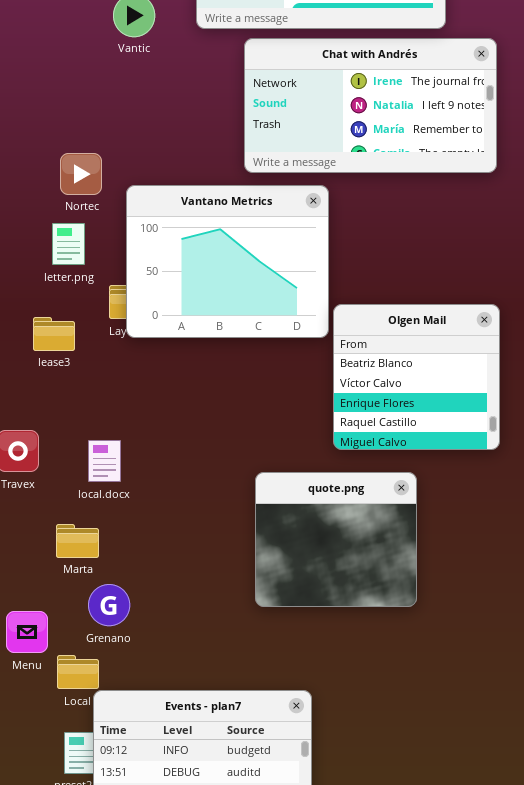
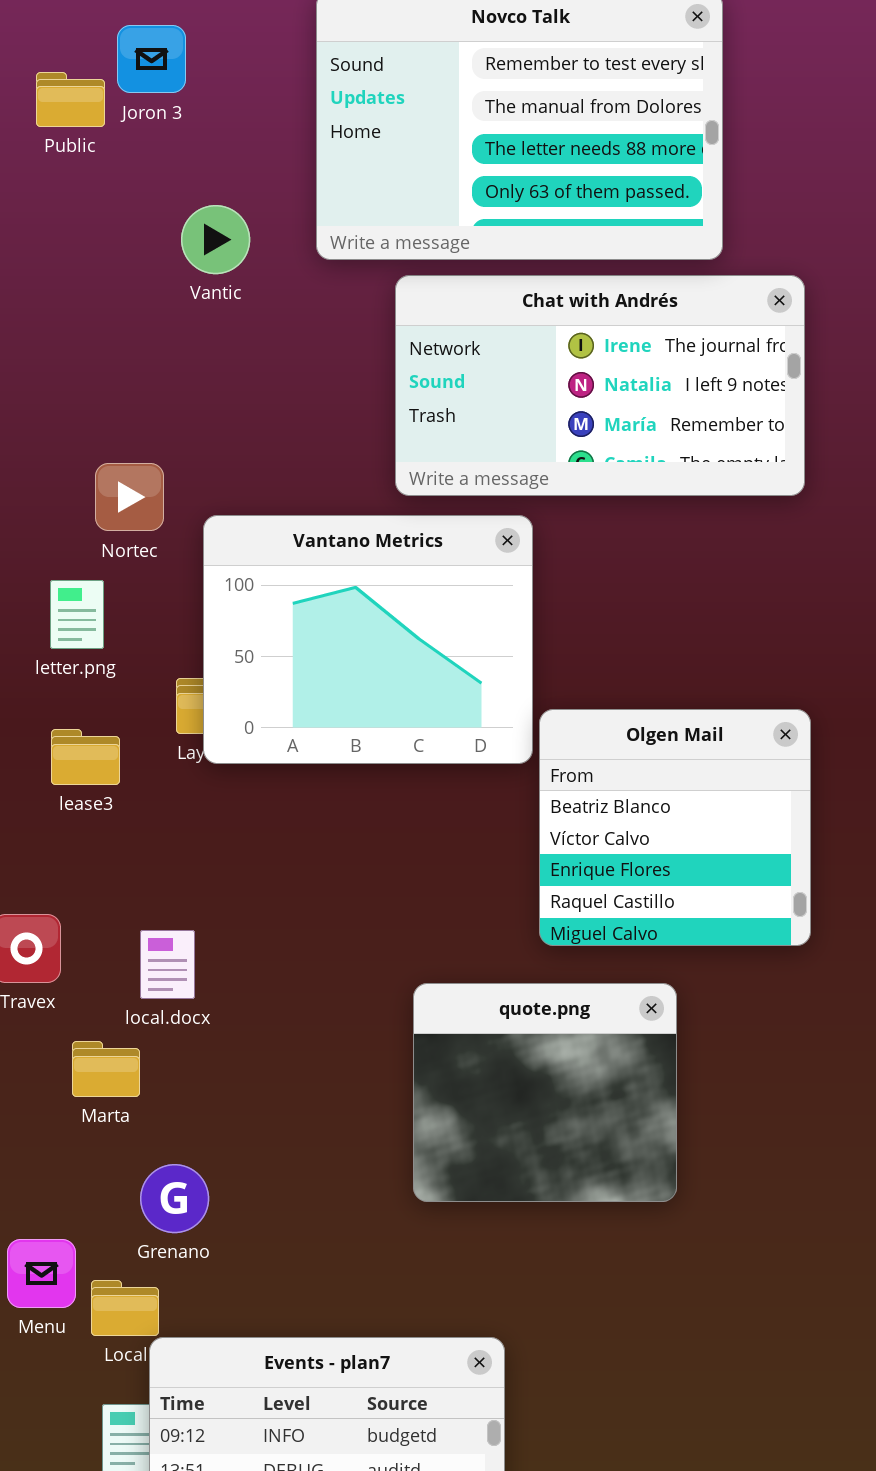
letter.png: [52,223,85,265] -> [50,580,104,649], moved
Marta: [56,524,99,558] -> [72,1041,140,1097], moved
Menu: [6,611,48,653] -> [7,1239,76,1308], moved

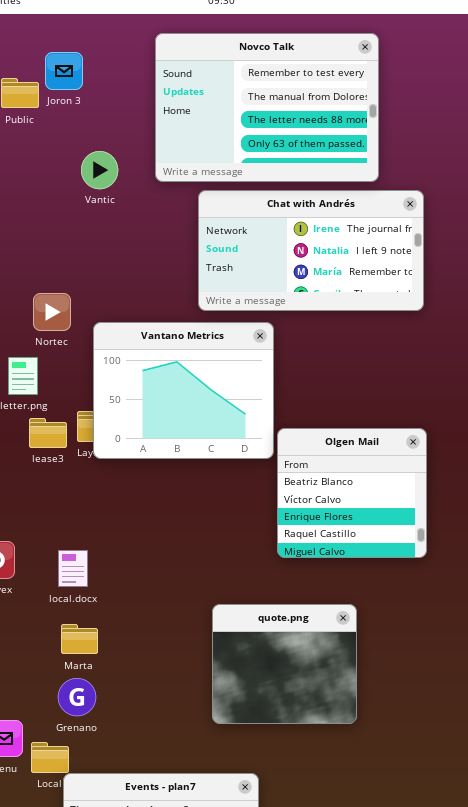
lease3: [51,729,120,785] -> [29,418,67,448], moved
quote.png: [413,983,677,1202] -> [212,604,357,724], moved
Marta: [72,1041,140,1097] -> [61,624,98,654], moved

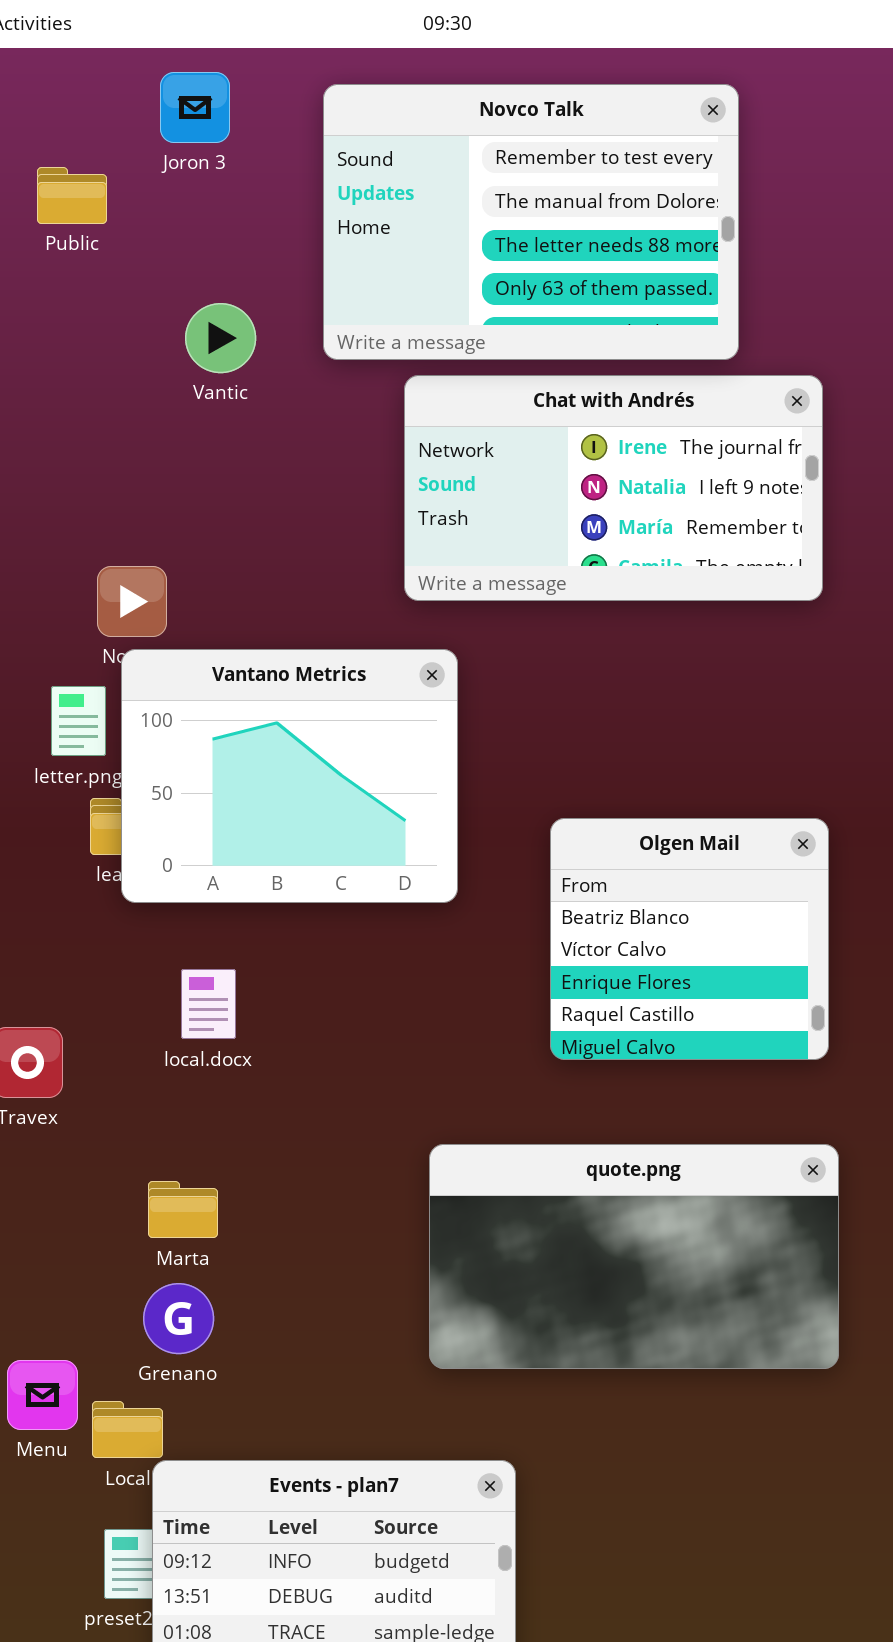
Joron 3: [45,52,83,90] -> [160,72,230,143], moved
Vantano Metrics: [93,322,274,459] -> [121,649,458,903], moved
local.docx: [58,550,88,587] -> [181,969,236,1039], moved
quote.png: [212,604,357,724] -> [429,1144,839,1369], resized

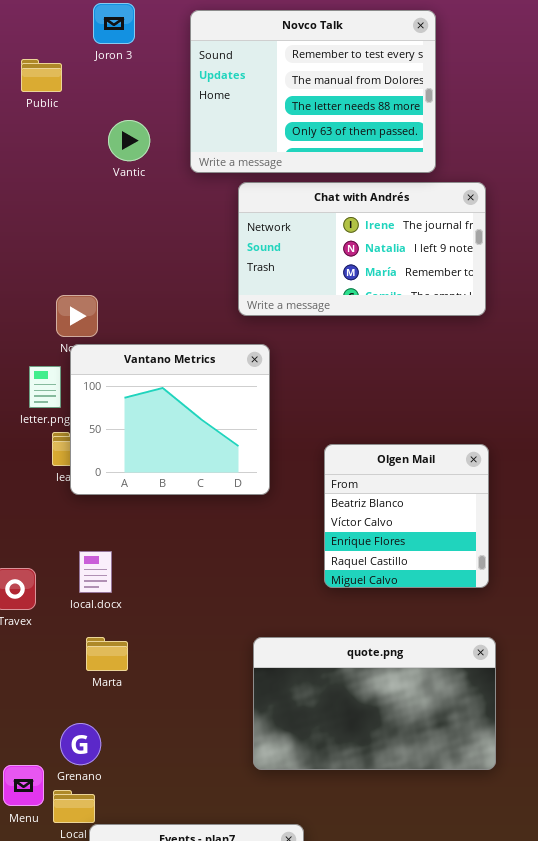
Vantic: [185,303,256,373] -> [108,120,150,161], moved
local.docx: [181,969,236,1039] -> [79,551,112,593], moved
Marta: [148,1181,218,1238] -> [86,637,128,671], moved
Grenano: [143,1283,214,1354] -> [60,723,101,765], moved

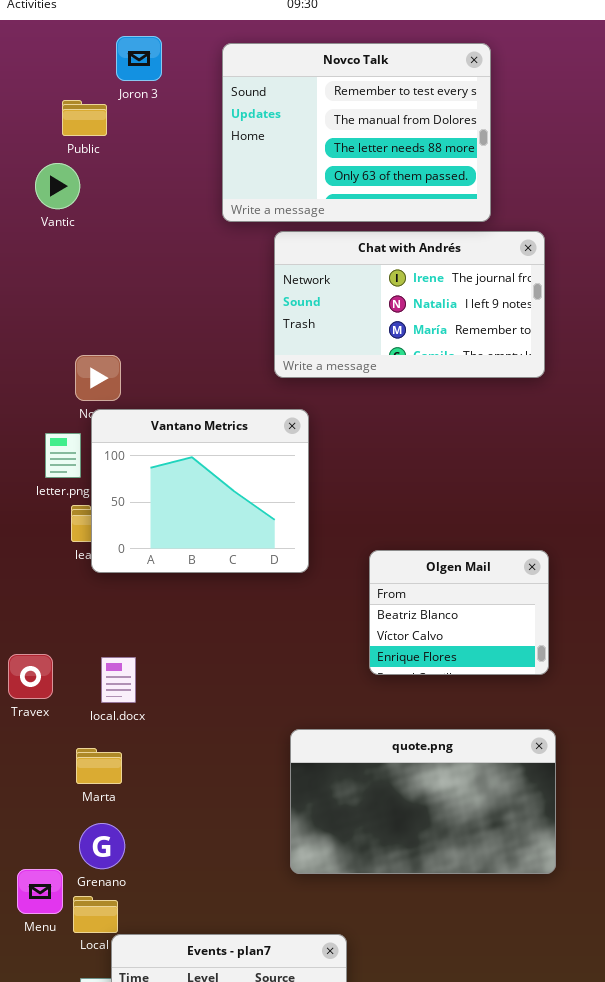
Public: [21,59,62,92] -> [62,100,107,136], moved
Vantic: [108,120,150,161] -> [35,163,80,209], moved
Olgen Mail: [324,444,489,588] -> [369,550,549,675], resized
local.docx: [79,551,112,593] -> [101,657,136,703], moved
Marta: [86,637,128,671] -> [76,748,122,784], moved

